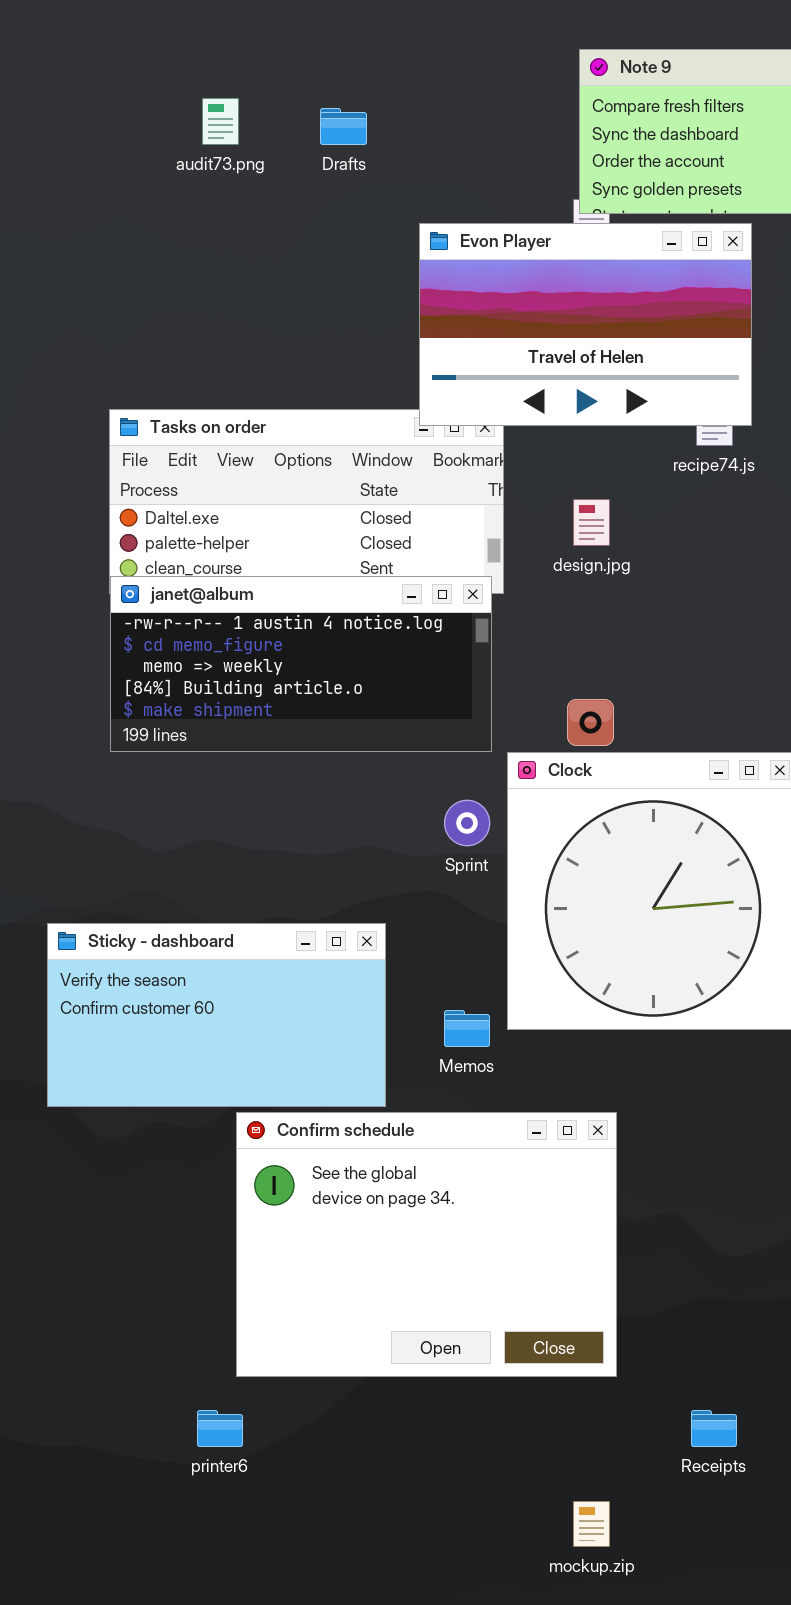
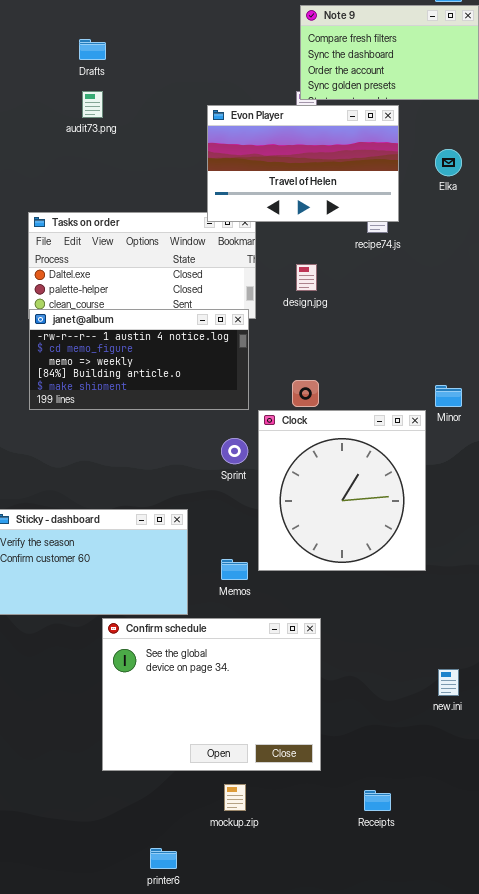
audit73.png: [202,98,239,145] -> [82,91,103,118], moved
Drafts: [320,108,367,145] -> [79,39,106,60], moved
printer6: [197,1410,243,1447] -> [150,848,177,869], moved
mockup.zip: [573,1501,610,1547] -> [224,784,246,811], moved

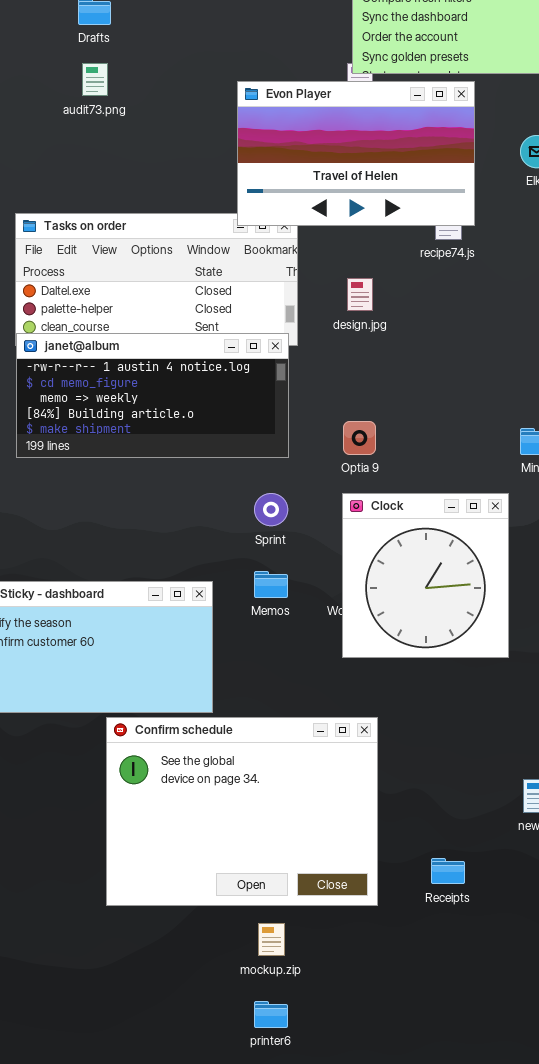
Clock: [258,410,426,571] -> [342,493,509,658], resized
Memos: [221,559,248,580] -> [254,571,288,598], moved
Receipts: [364,790,391,811] -> [431,858,465,884], moved
printer6: [150,848,177,869] -> [254,1001,288,1028], moved

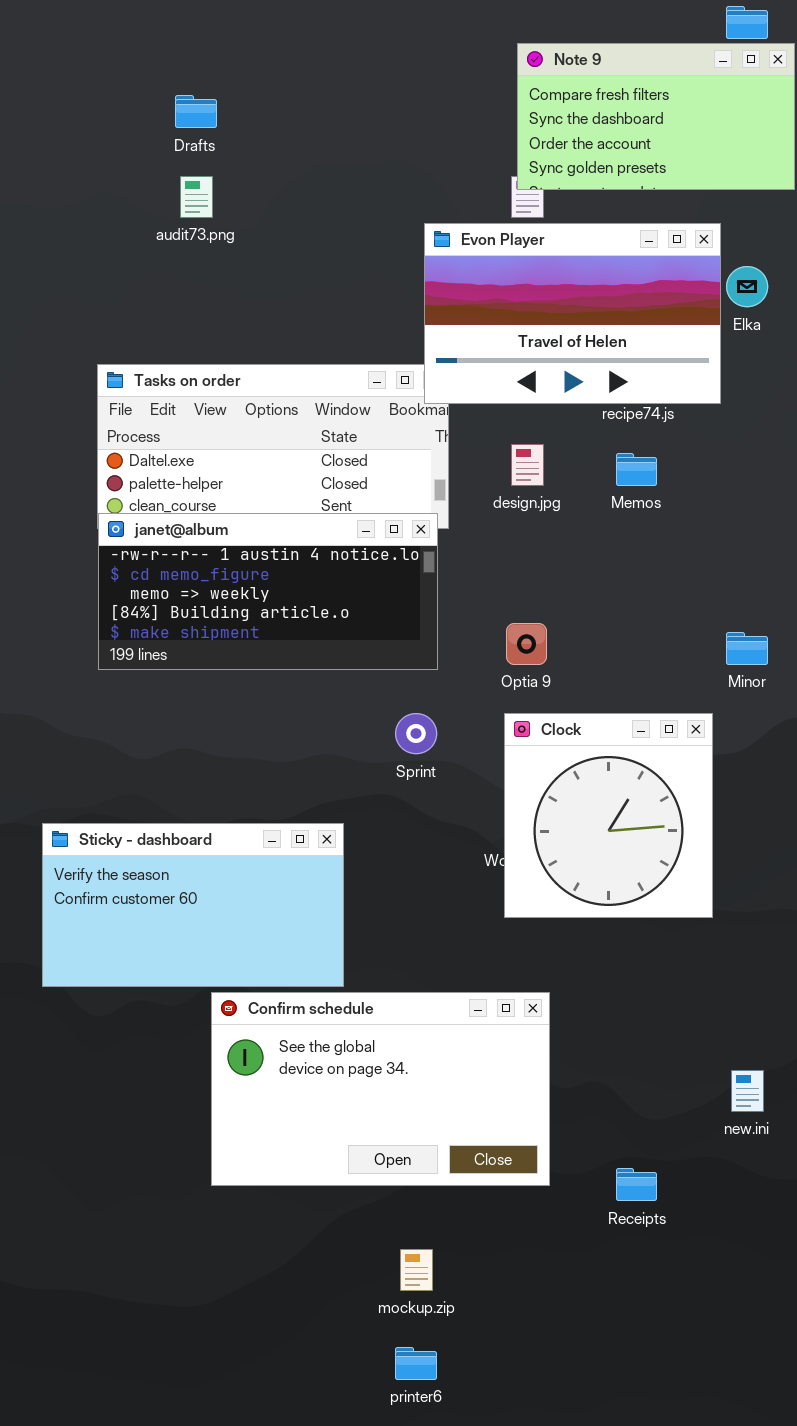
Evon Player: [237,81,475,226] -> [424,223,721,404], moved
Memos: [254,571,288,598] -> [616,453,657,486], moved
Confirm schedule: [106,717,378,906] -> [211,992,550,1186], resized

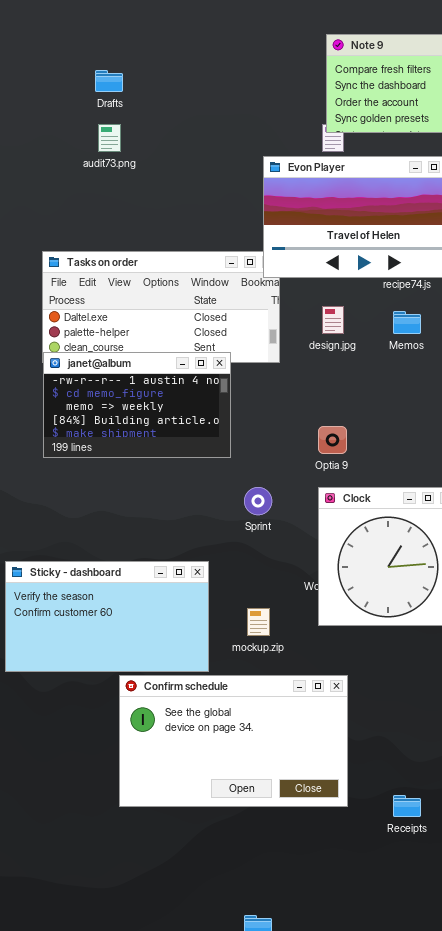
janet@album: [98,513,438,670] -> [43,352,231,458], resized
mockup.zip: [400,1249,433,1291] -> [247,608,270,636], moved

